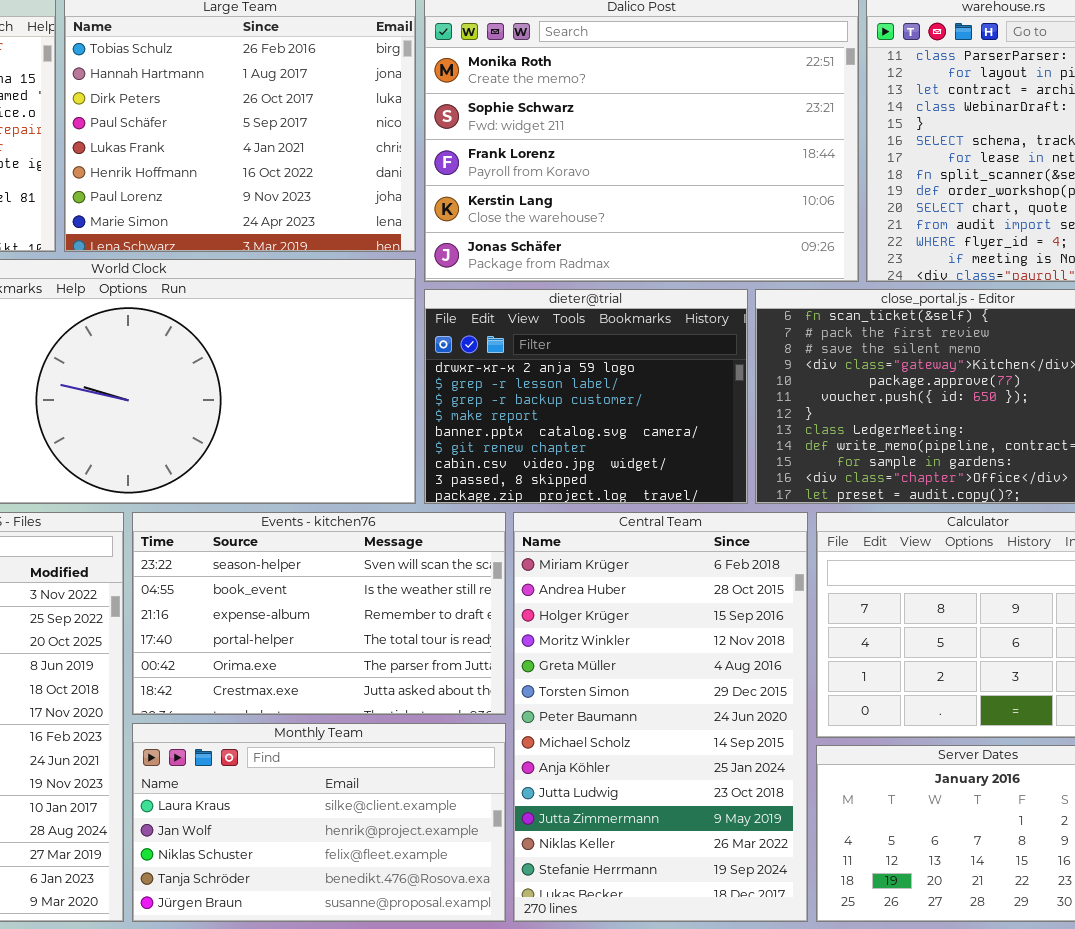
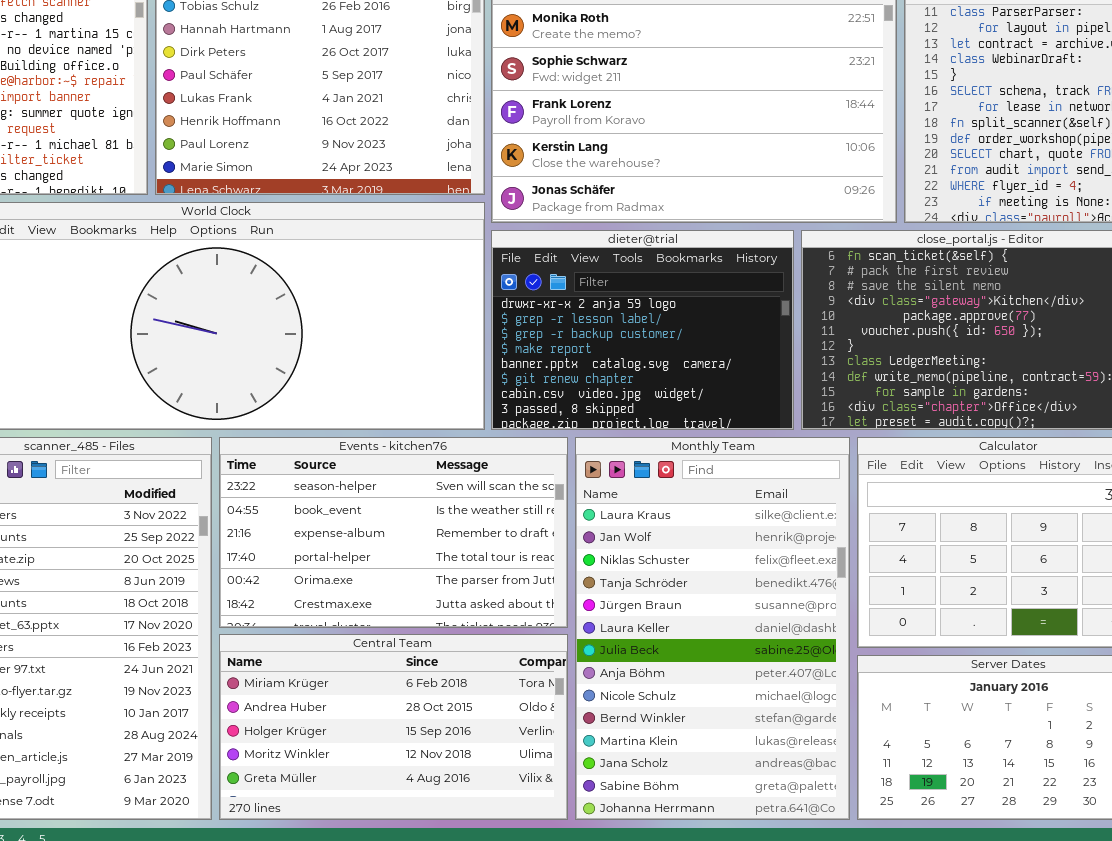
Central Team: [513,512,808,922] -> [219,634,568,820], moved, resized
Monthly Team: [132,723,506,922] -> [575,437,850,820], moved, resized

